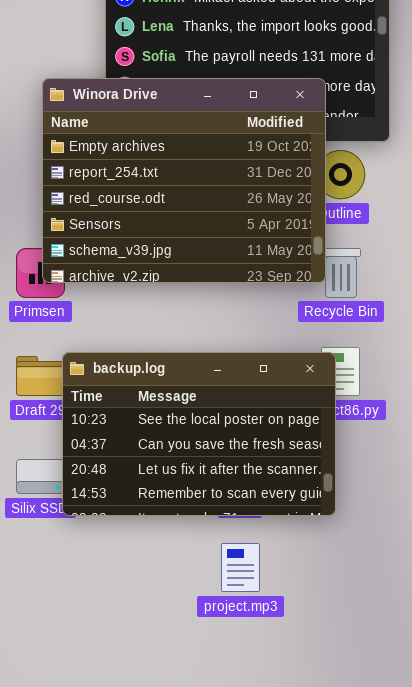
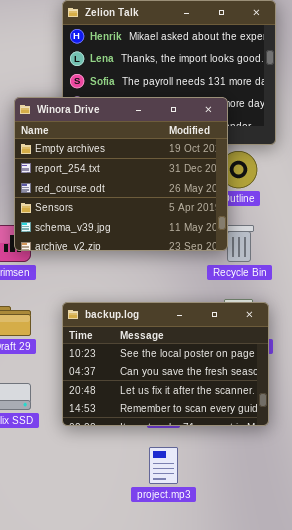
backup.log: [62,352,336,516] -> [62,302,269,426], moved

